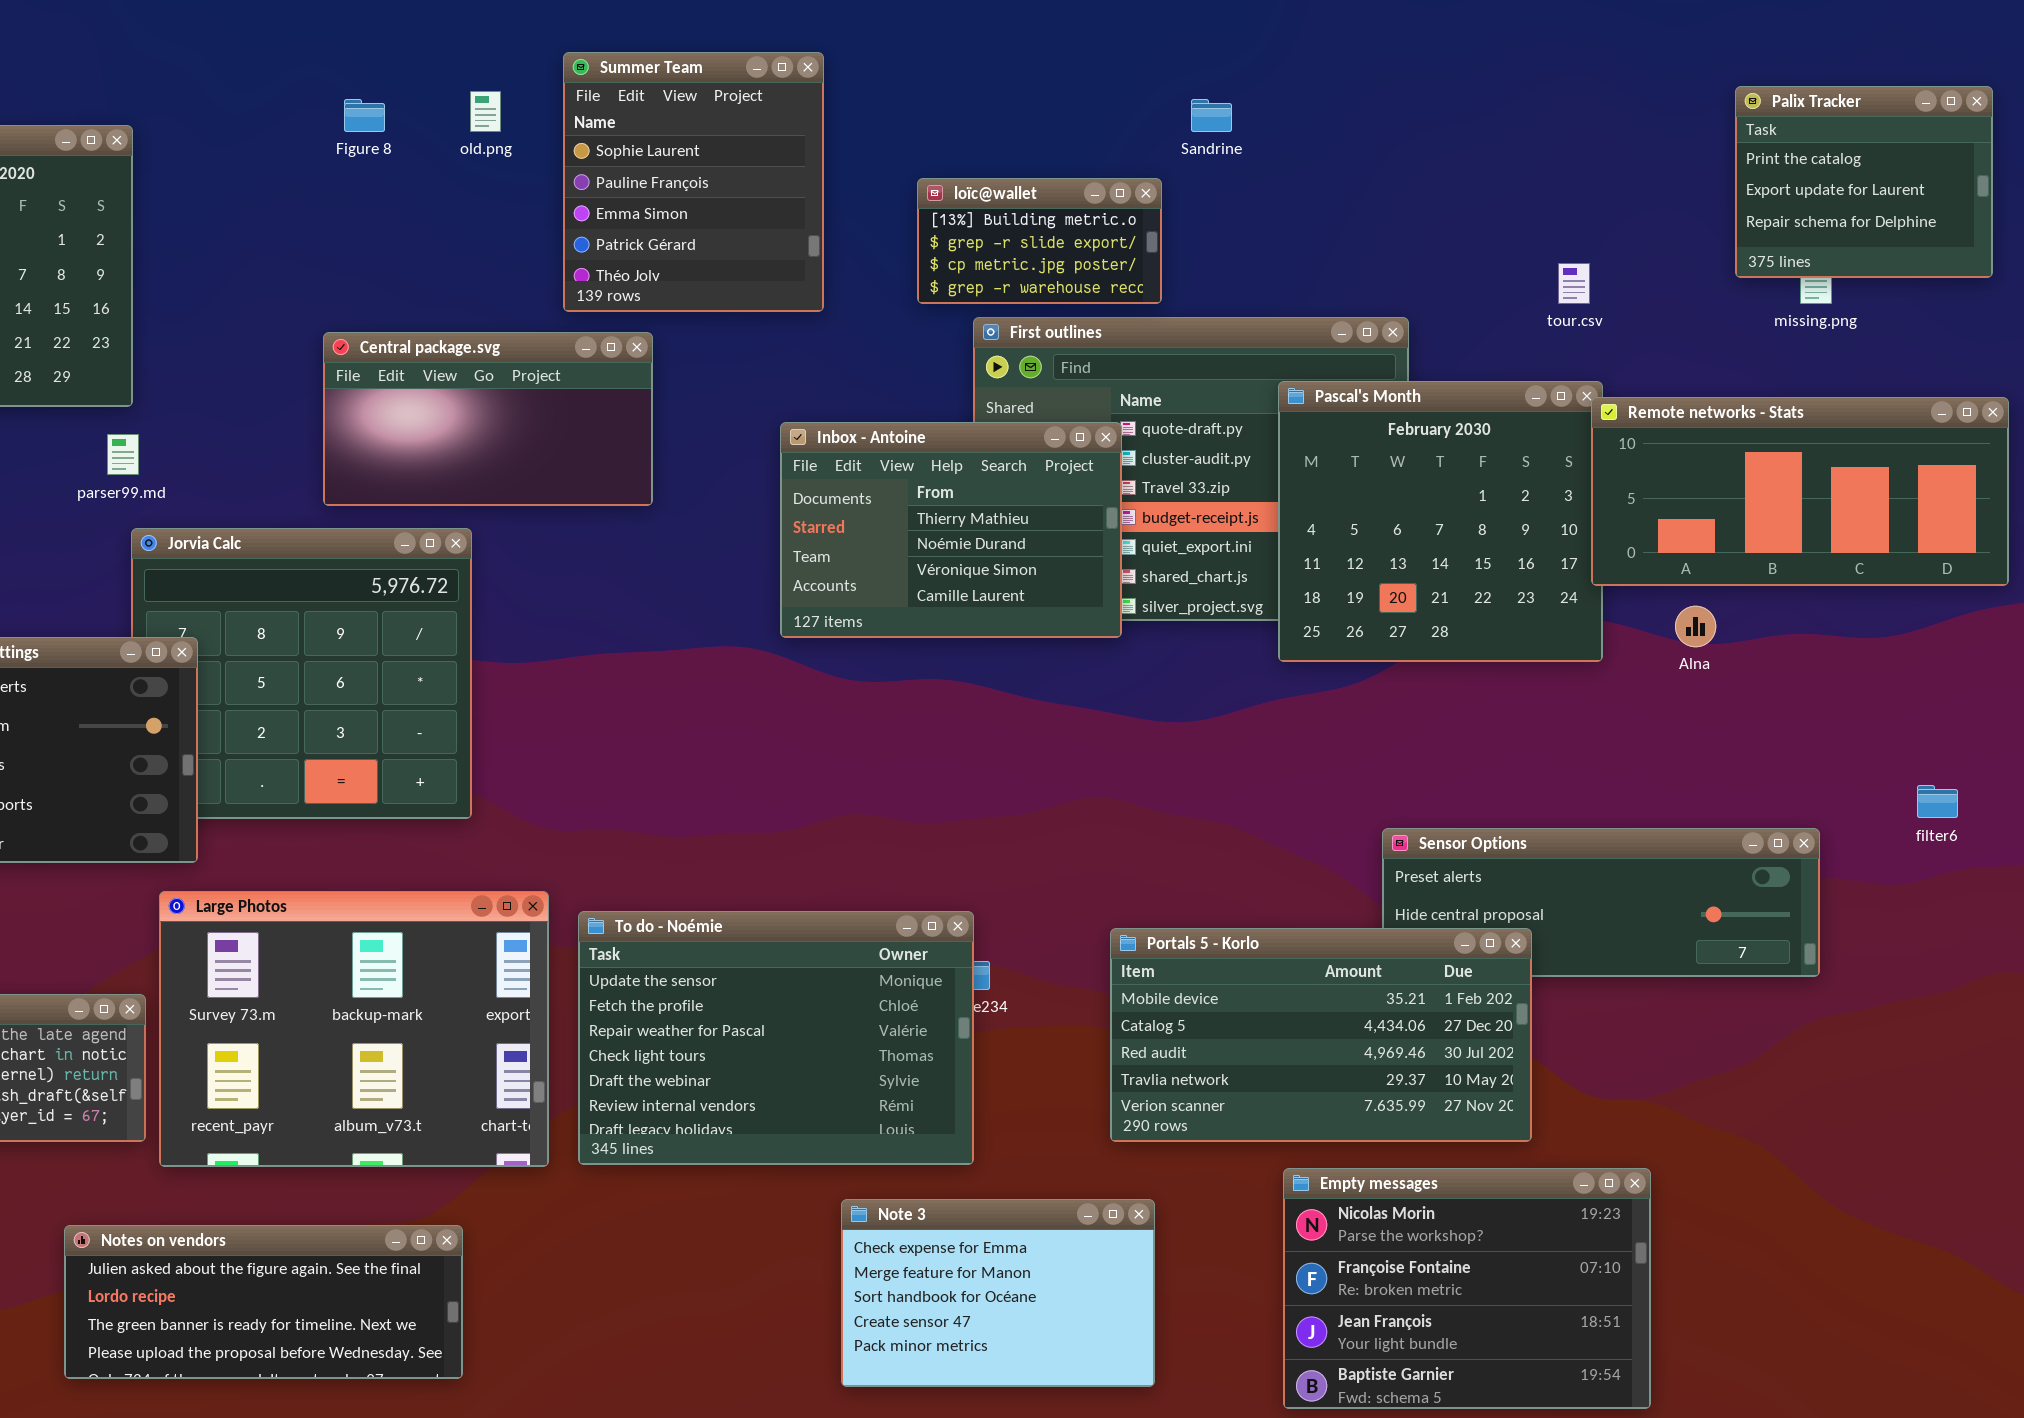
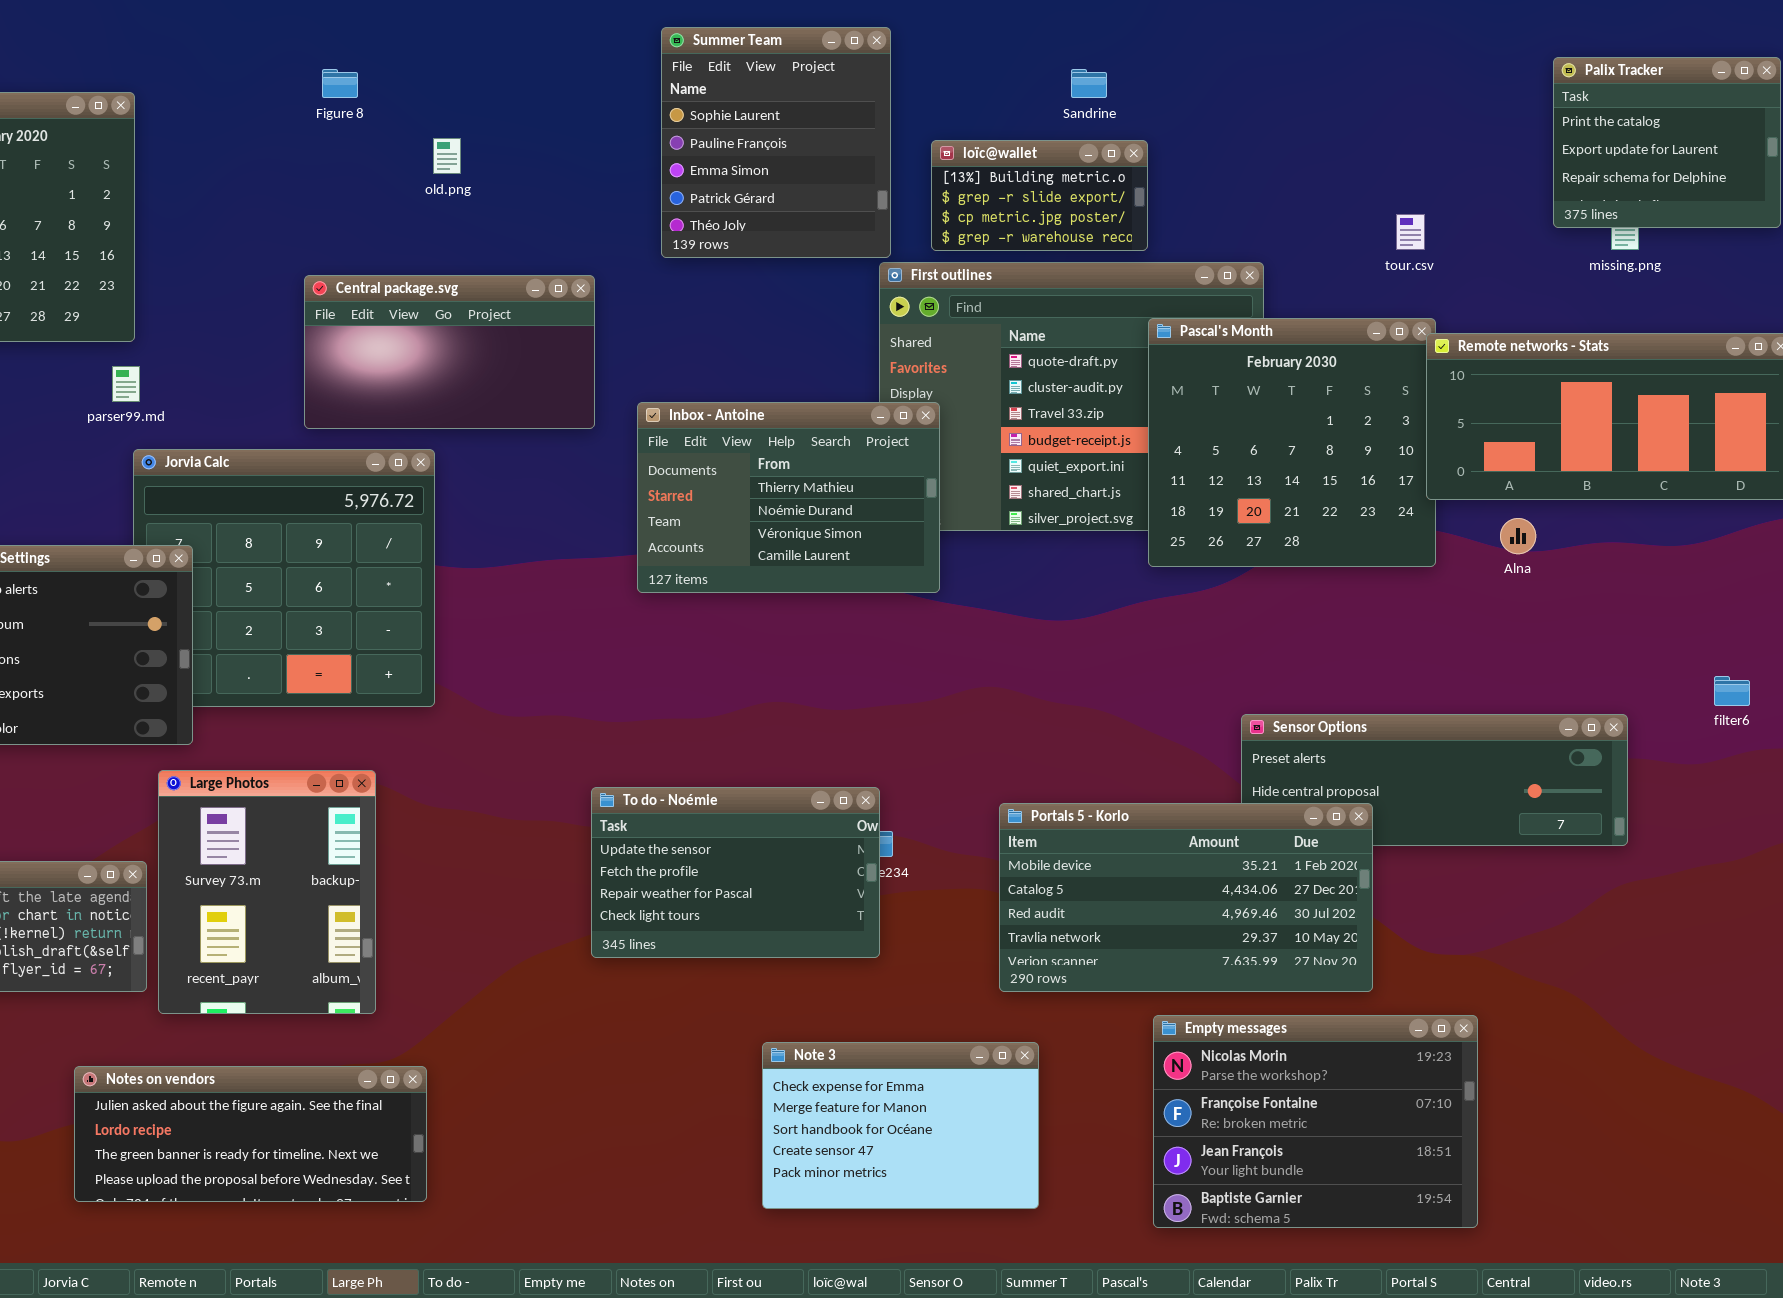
Summer Team: [563,52,824,312] -> [661,27,891,258], moved
old.png: [470,91,501,132] -> [433,138,461,174], moved
loïc@wallet: [917,178,1162,304] -> [931,140,1148,251], moved
Inbox - Antoine: [780,422,1122,638] -> [637,402,940,593], moved
Large Photos: [159,891,549,1167] -> [158,770,376,1014], resized
To do - Noémie: [578,911,974,1165] -> [591,787,880,958], resized

